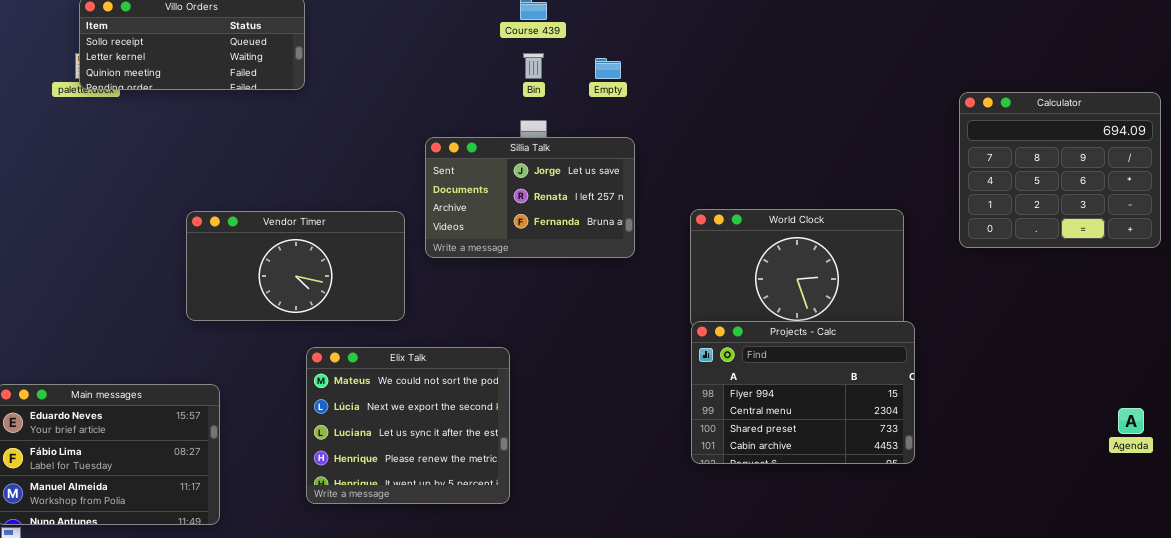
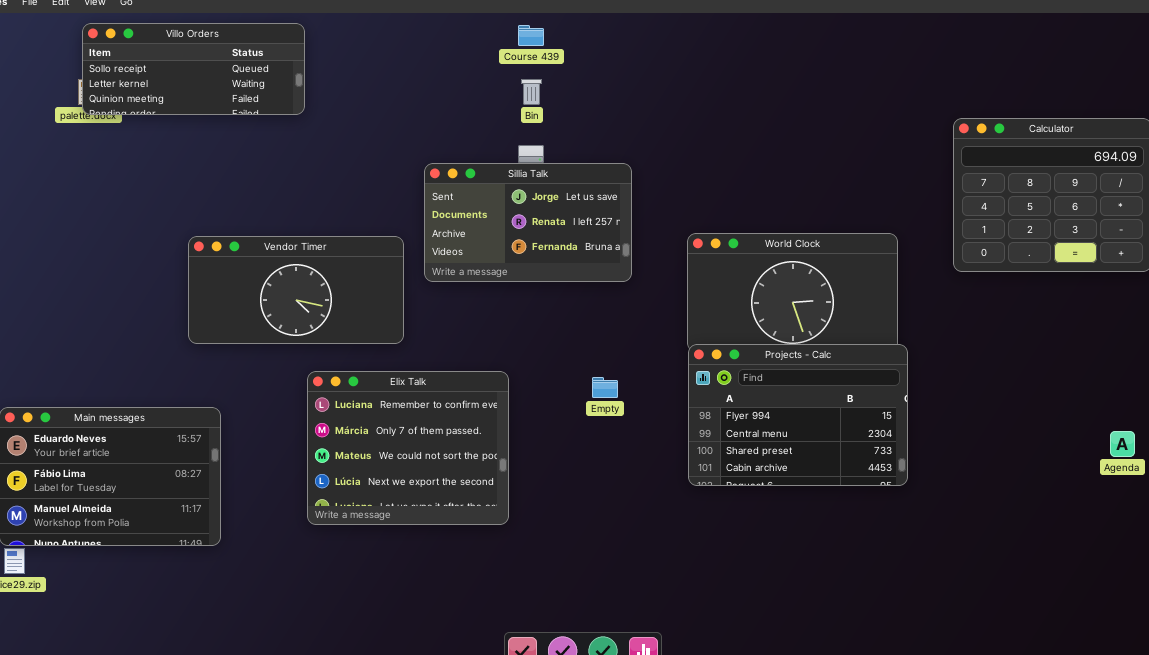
Empty: [595,58,621,79] -> [592,377,618,398], moved
Elix Talk: [306,347,510,504] -> [307,371,509,525], scrolled up 2 rows

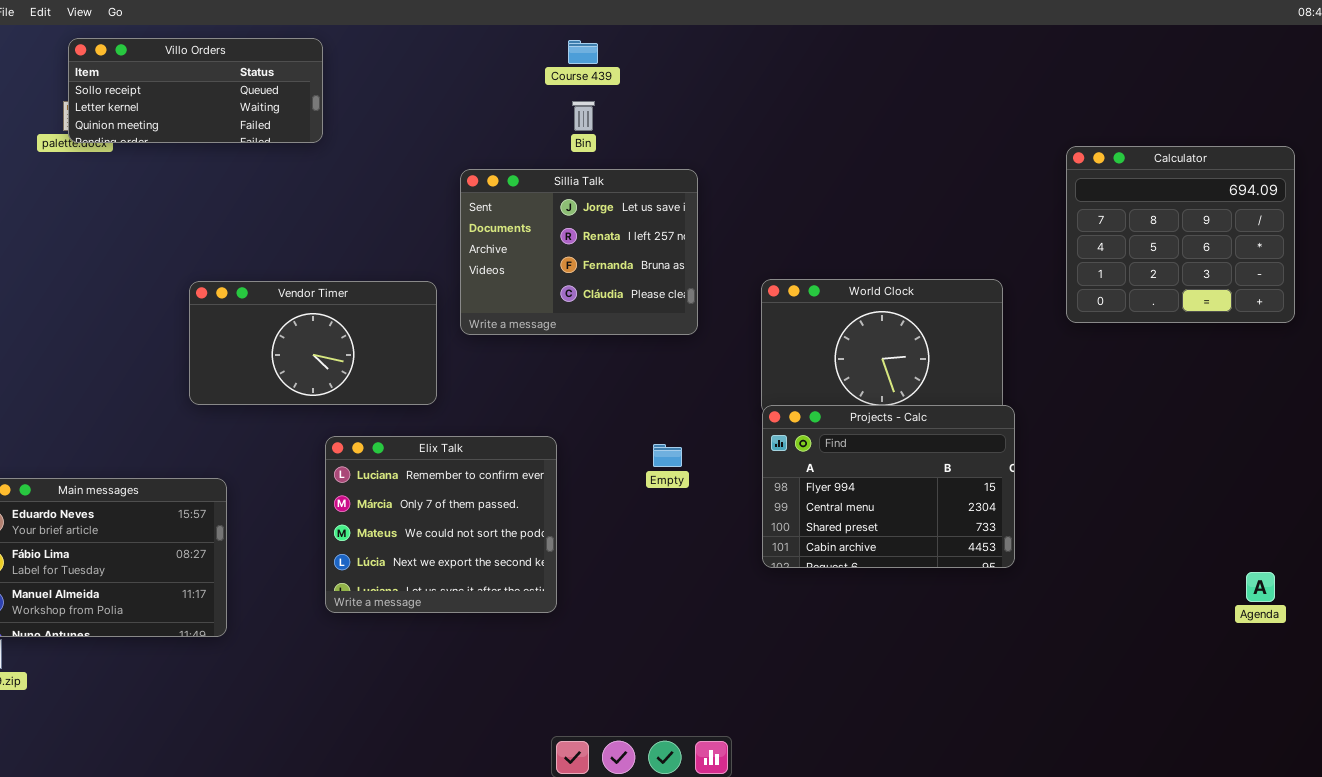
Sillia Talk: [424,163,632,282] -> [460,169,698,335], resized
Agenda: [1110,431,1135,457] -> [1246,572,1275,602], moved

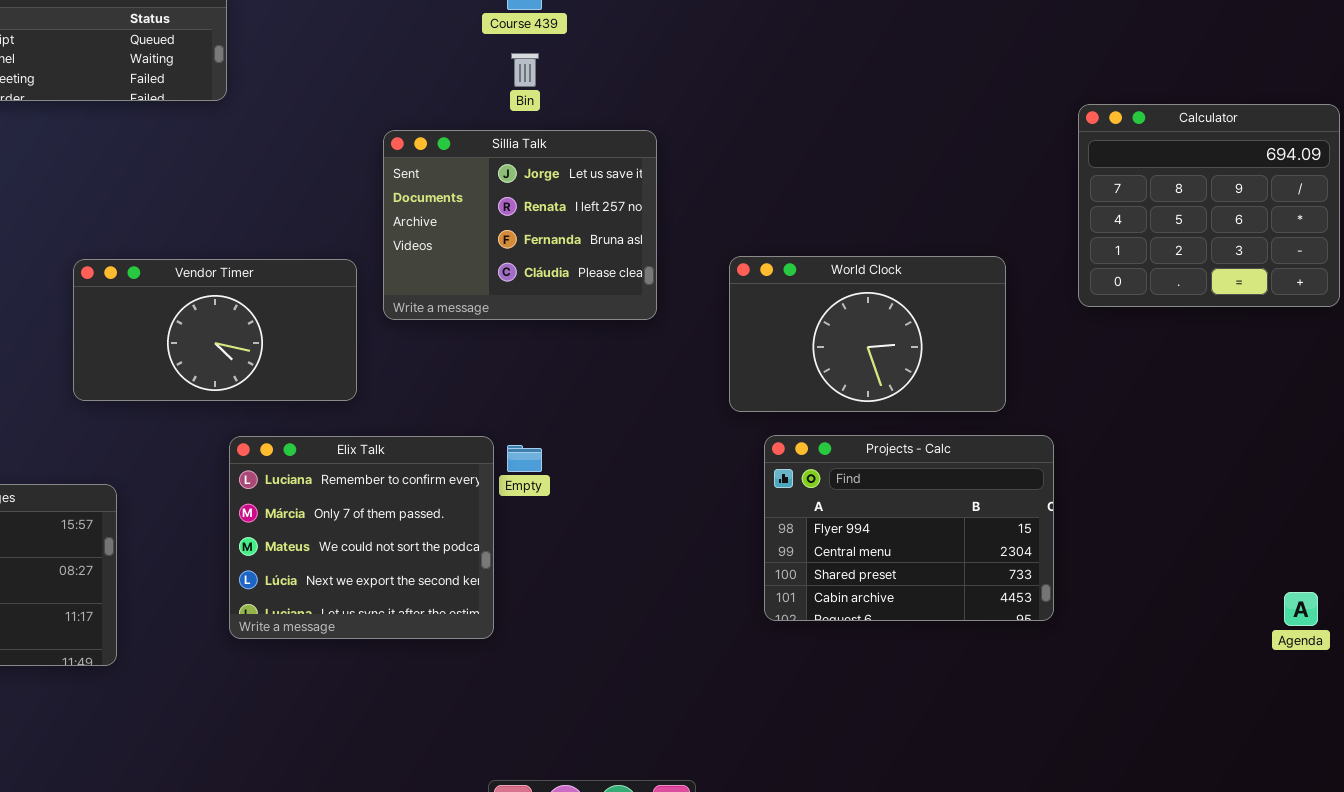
Projects - Calc: [762,405,1015,568] -> [764,435,1054,621], moved
Empty: [653,444,682,467] -> [507,445,542,472], moved

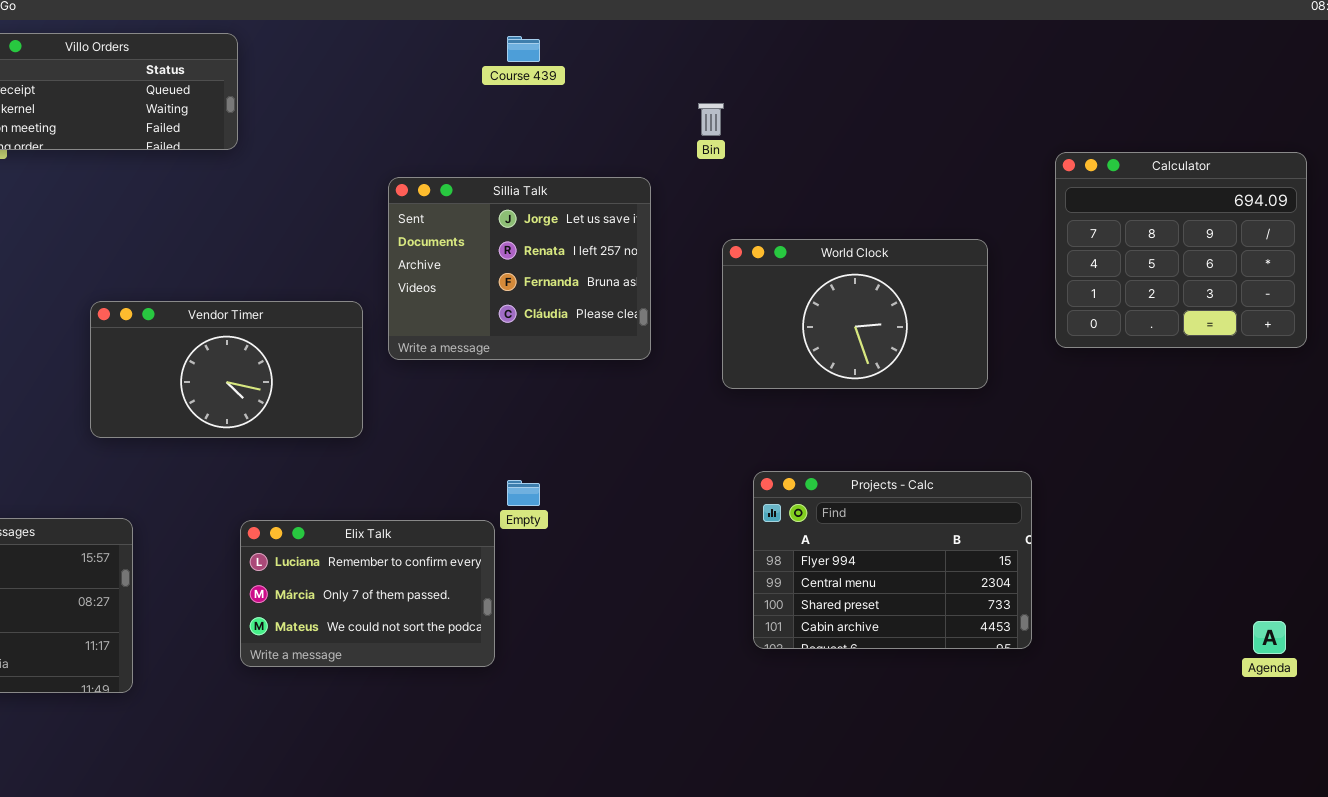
Bin: [511,53,539,87] -> [698,103,724,136], moved
World Clock: [729,256,1006,412] -> [722,239,988,389], moved
Elix Talk: [229,436,494,639] -> [240,520,495,667], resized

